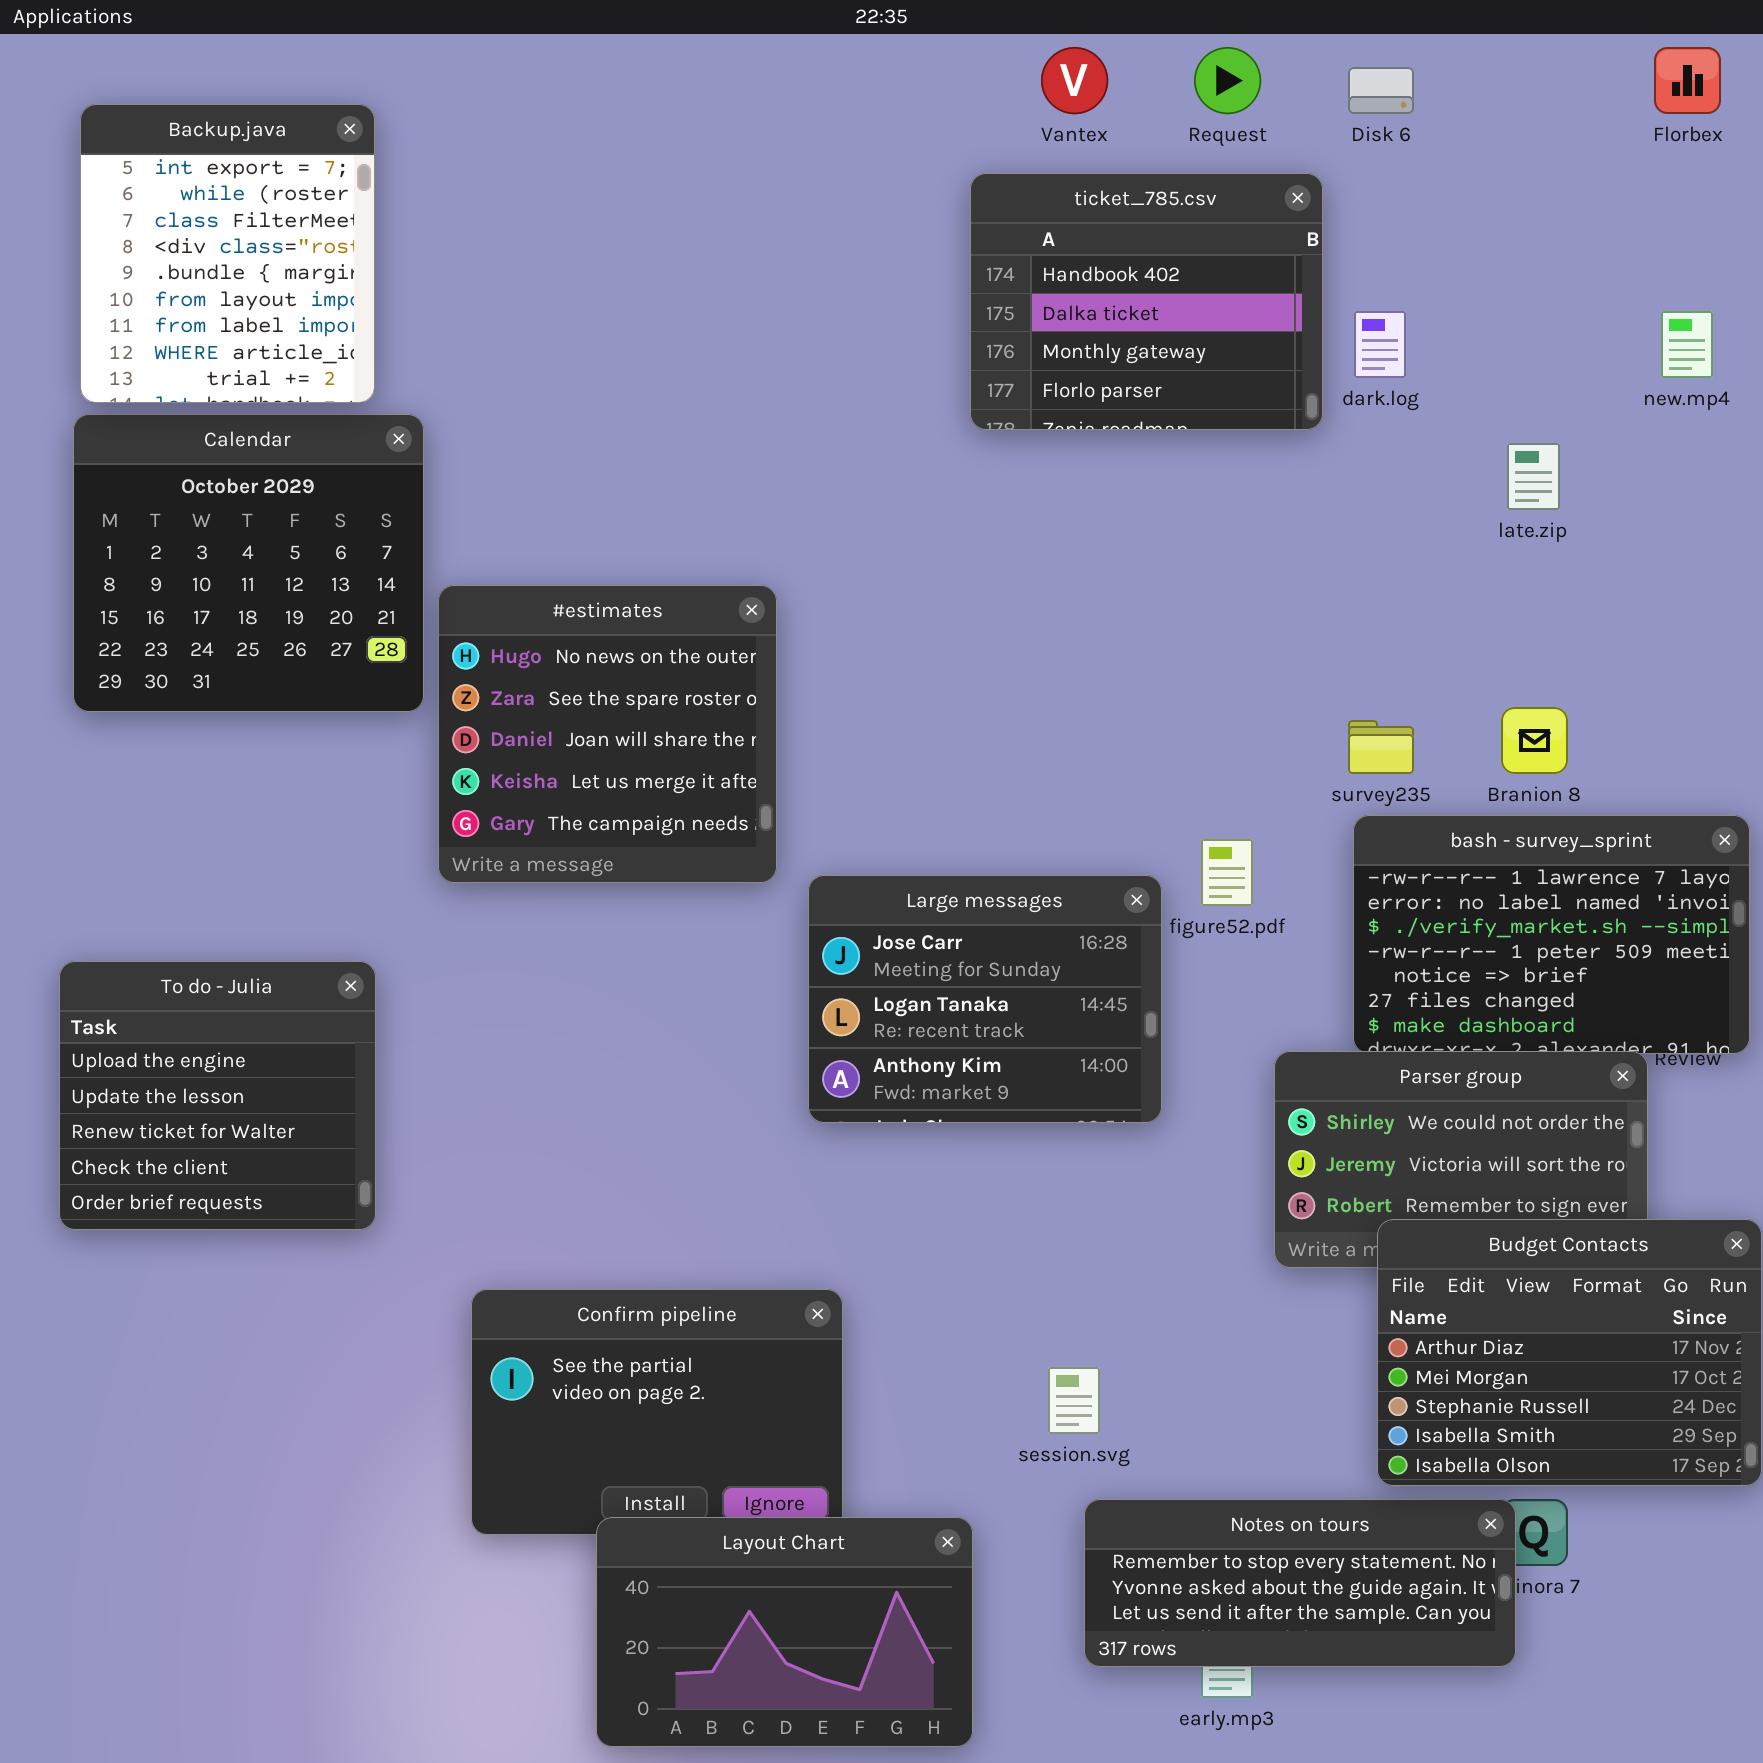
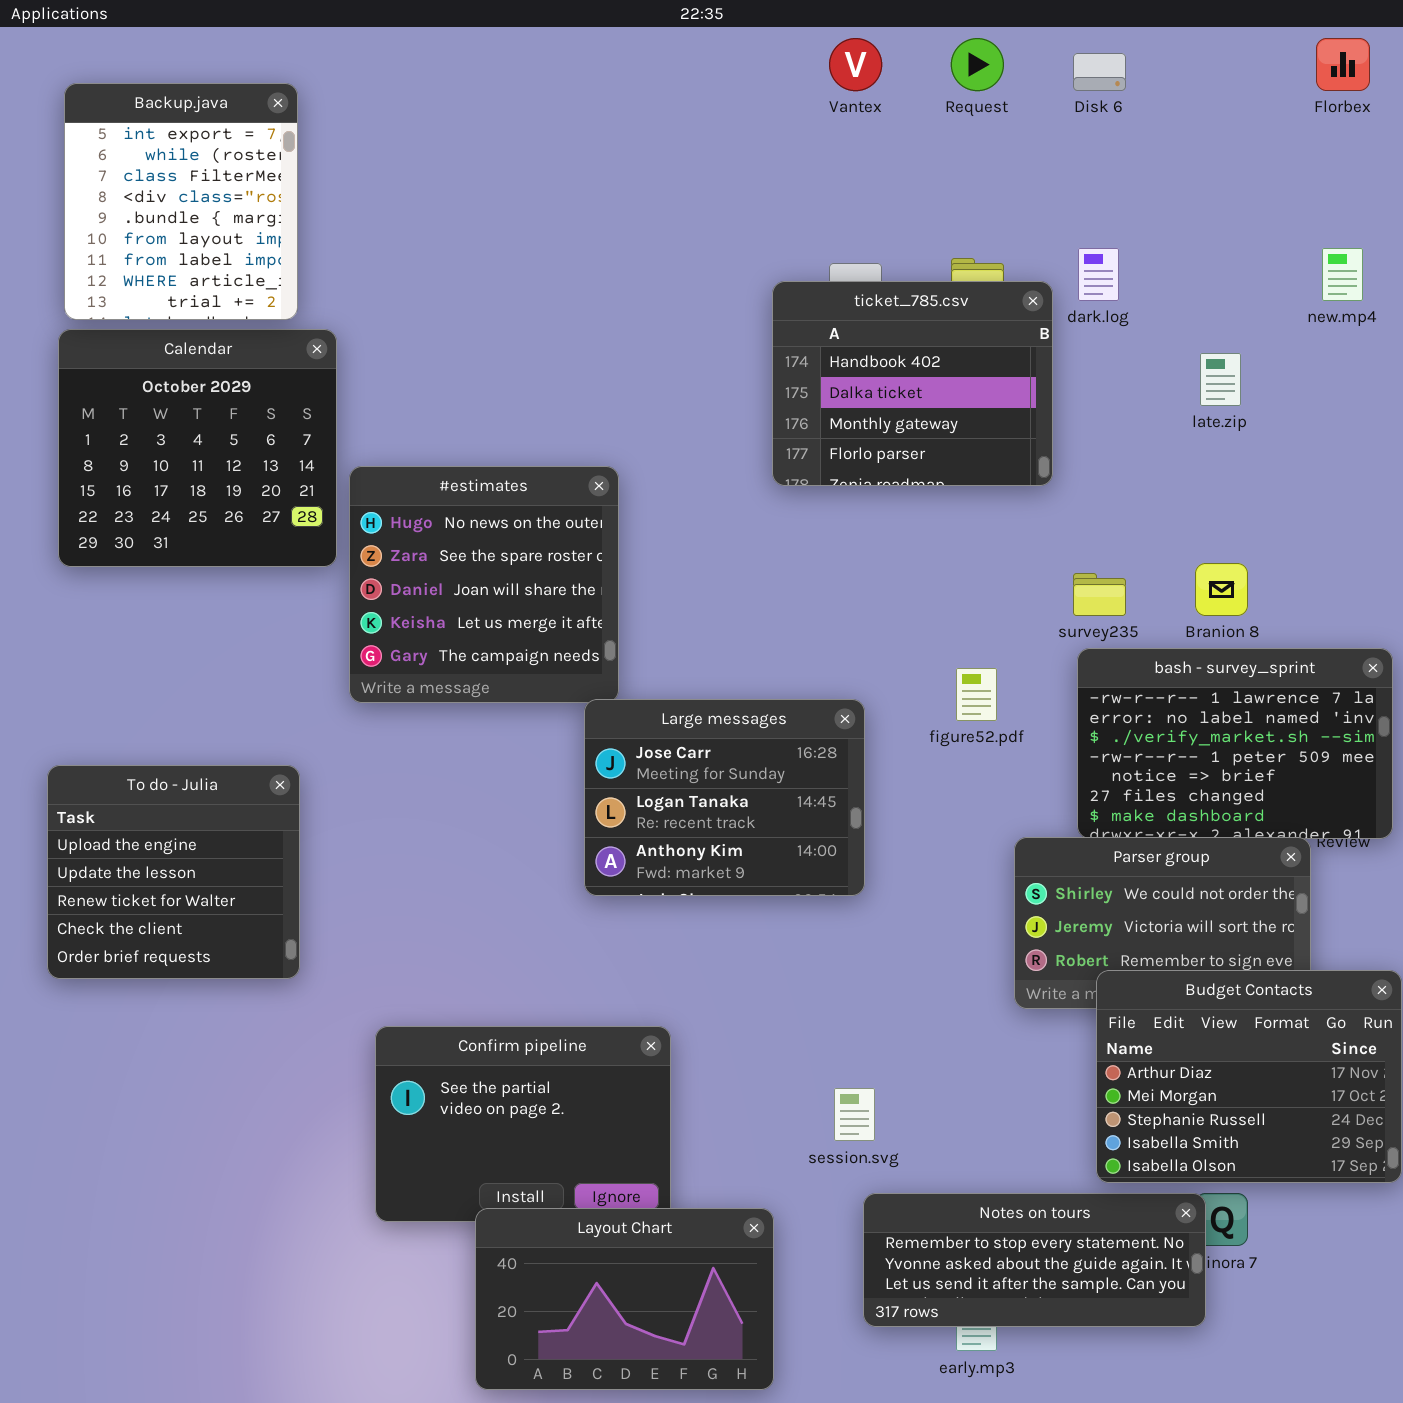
ticket_785.csv: [970,173,1323,430] -> [772,281,1053,486], moved
Large messages: [808,875,1162,1123] -> [584,699,865,896], moved

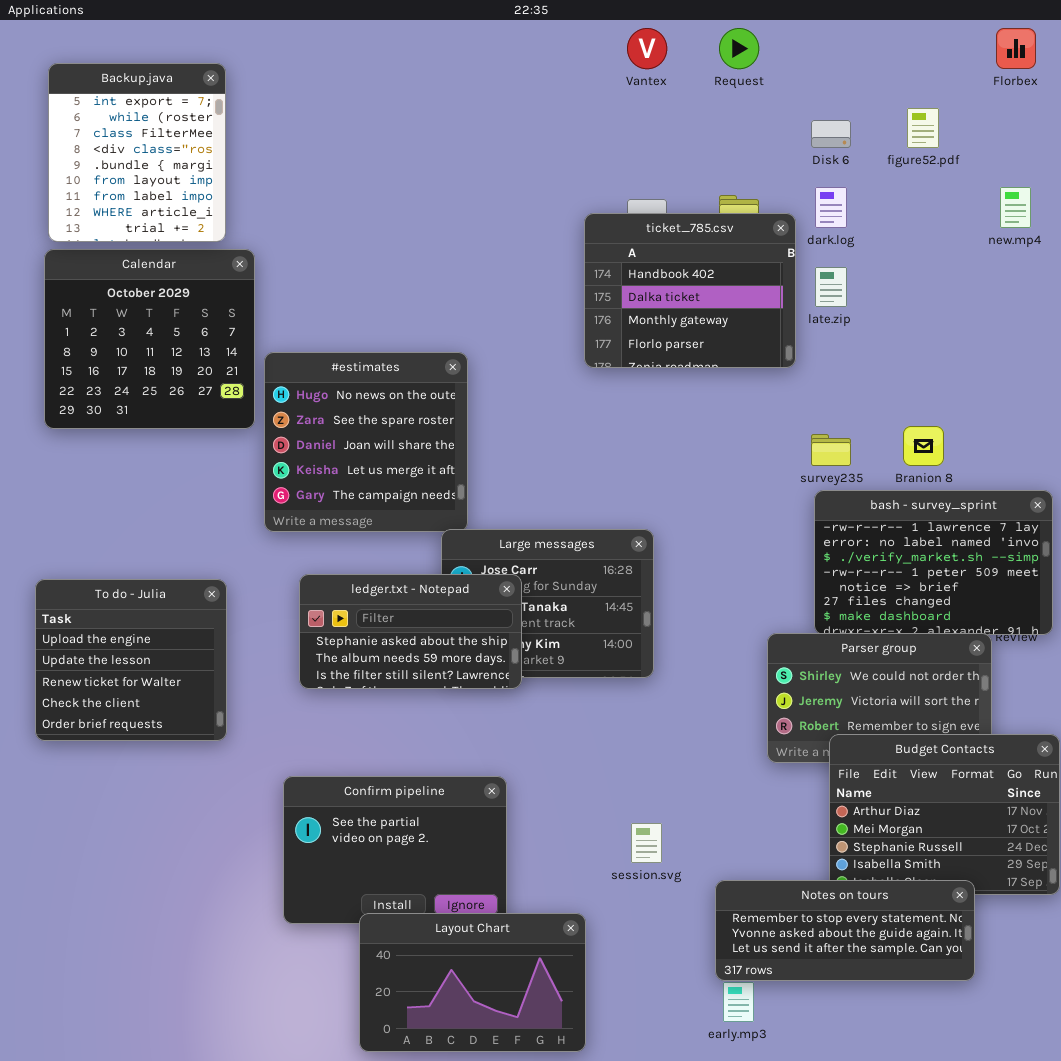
Disk 6: [1073,53,1126,91] -> [811,120,851,148], moved
late.zip: [1200,353,1241,406] -> [815,267,847,307], moved
figure52.pdf: [956,668,997,721] -> [907,108,939,148], moved
ledger.txt - Notepad: none -> [299,574,522,689], opened
Notes on tours: [863,1193,1206,1327] -> [715,880,975,981], moved

